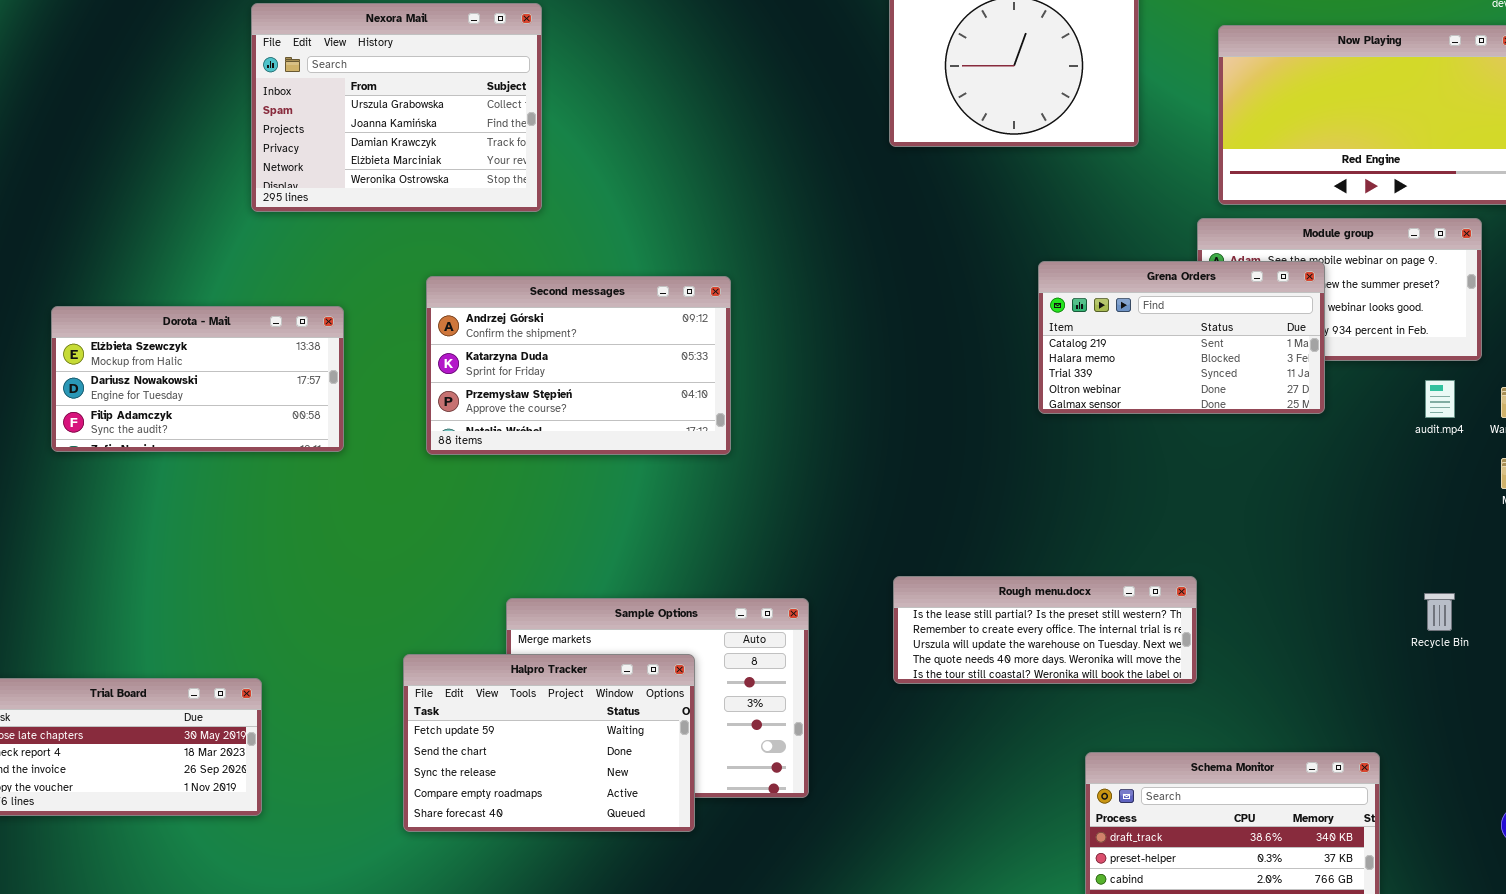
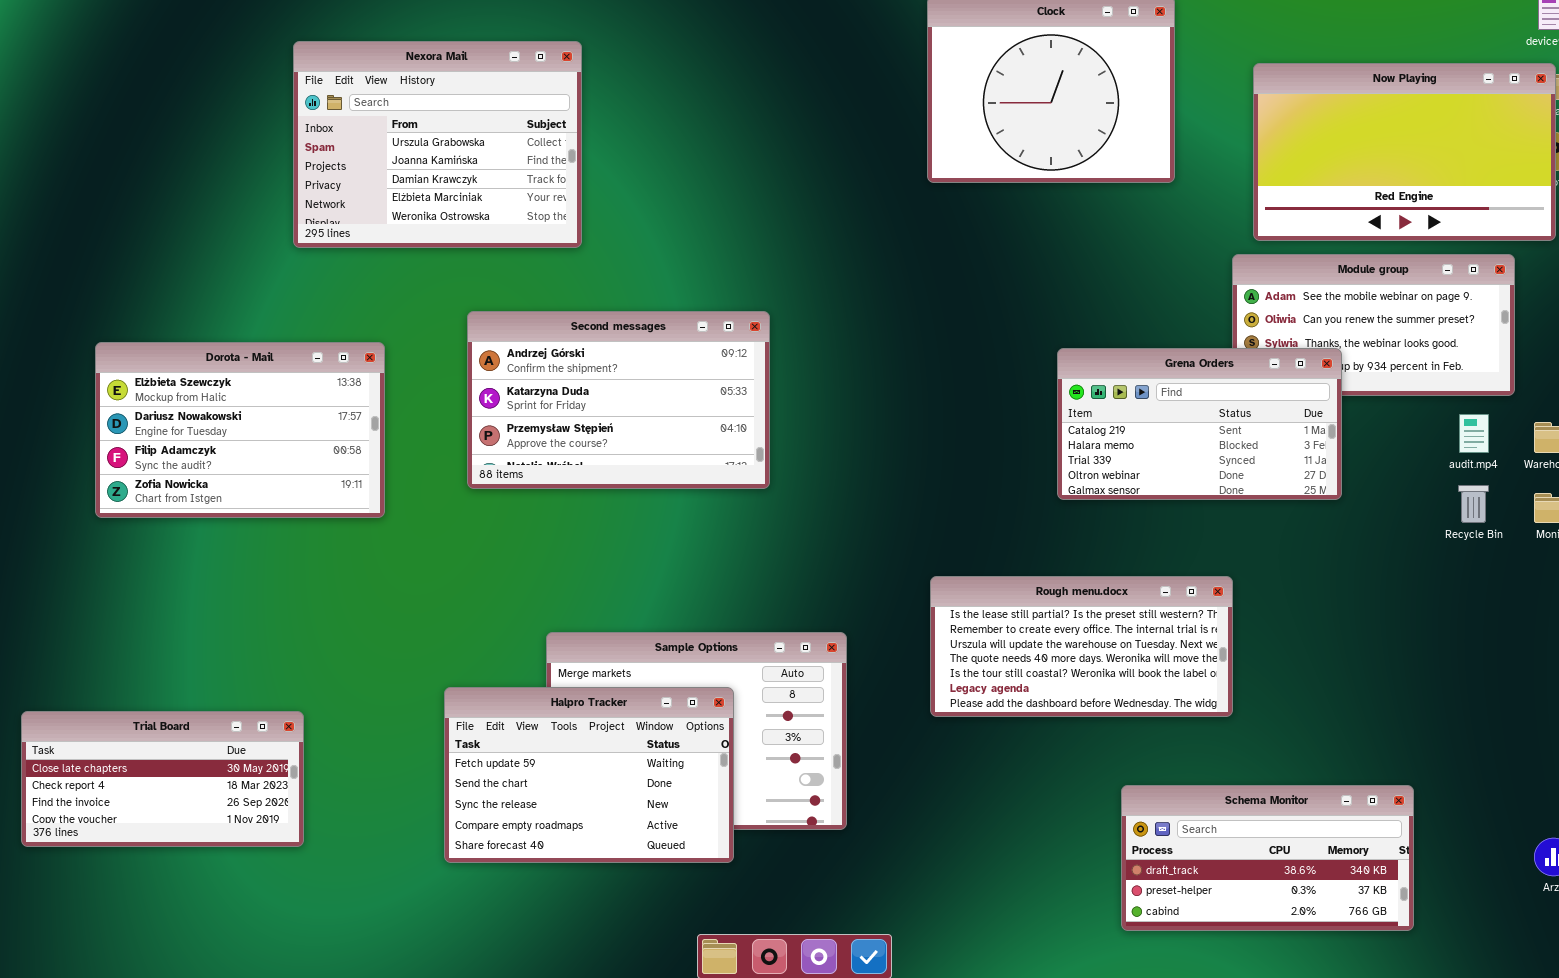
Grena Orders: [1038,261,1325,414] -> [1057,348,1342,500], moved
Dorota - Mail: [51,306,344,452] -> [95,342,385,518], resized
Rough menu.docx: [893,576,1197,684] -> [930,576,1233,717], resized
Recycle Bin: [1424,593,1455,631] -> [1458,485,1489,523], moved

